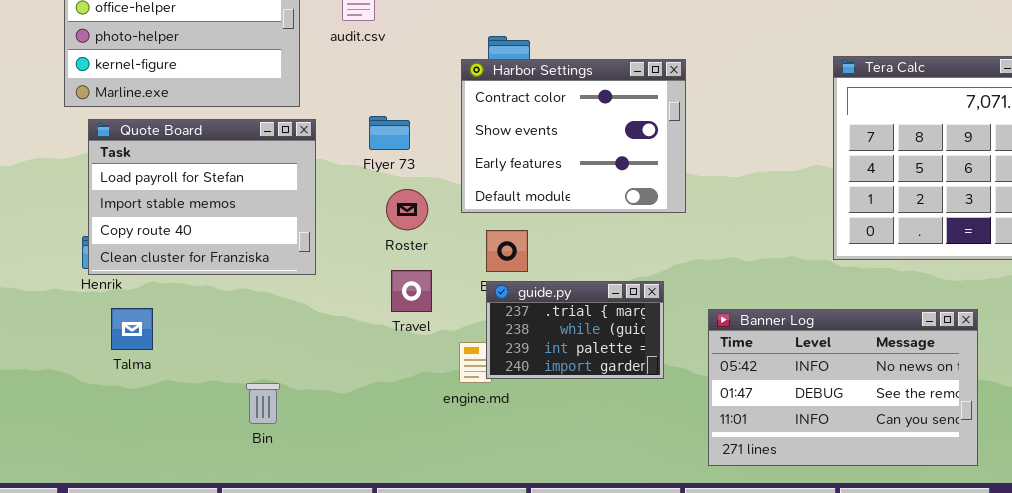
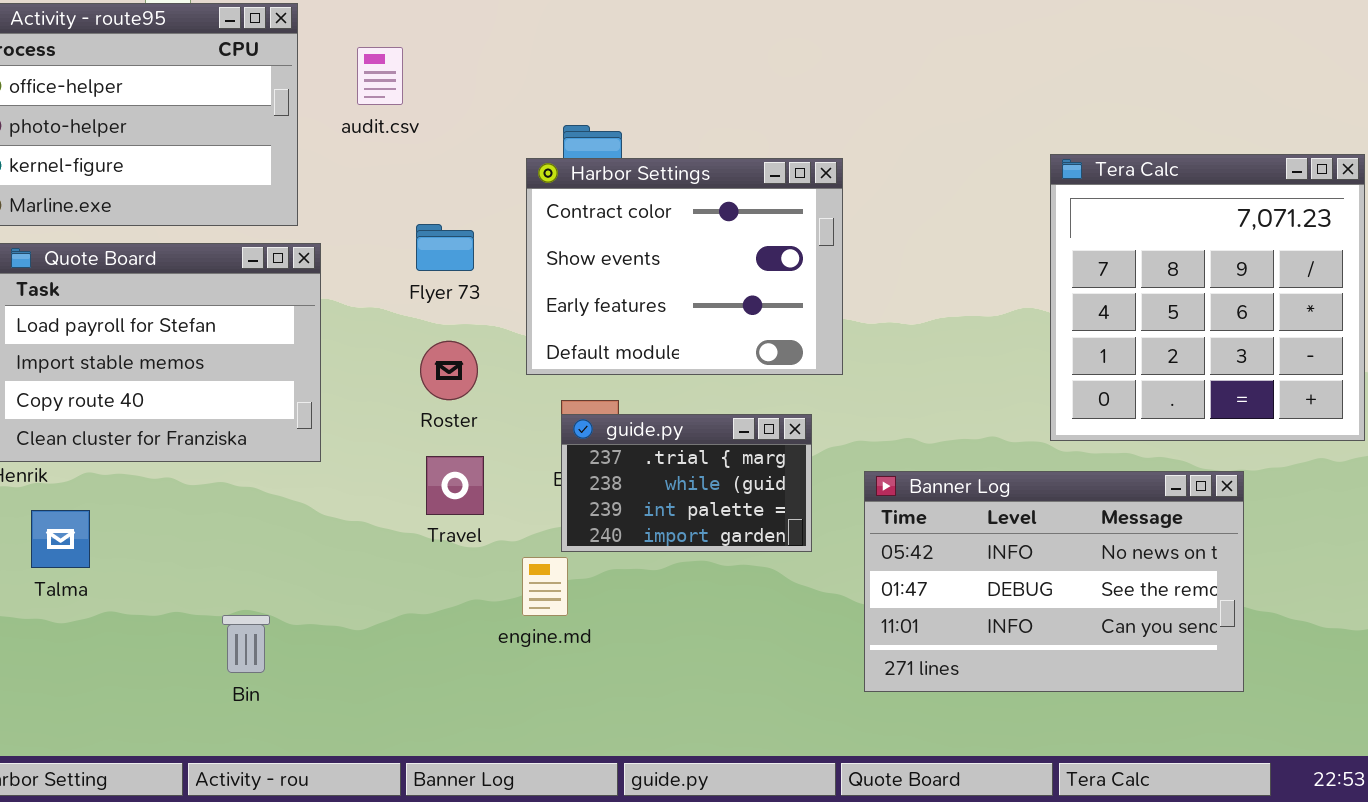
Flyer 73: [369,116,410,150] -> [416,224,474,271], moved
guide.py: [486,281,664,379] -> [561,414,812,552], moved
Banner Log: [708,309,978,466] -> [864,471,1244,692], moved

